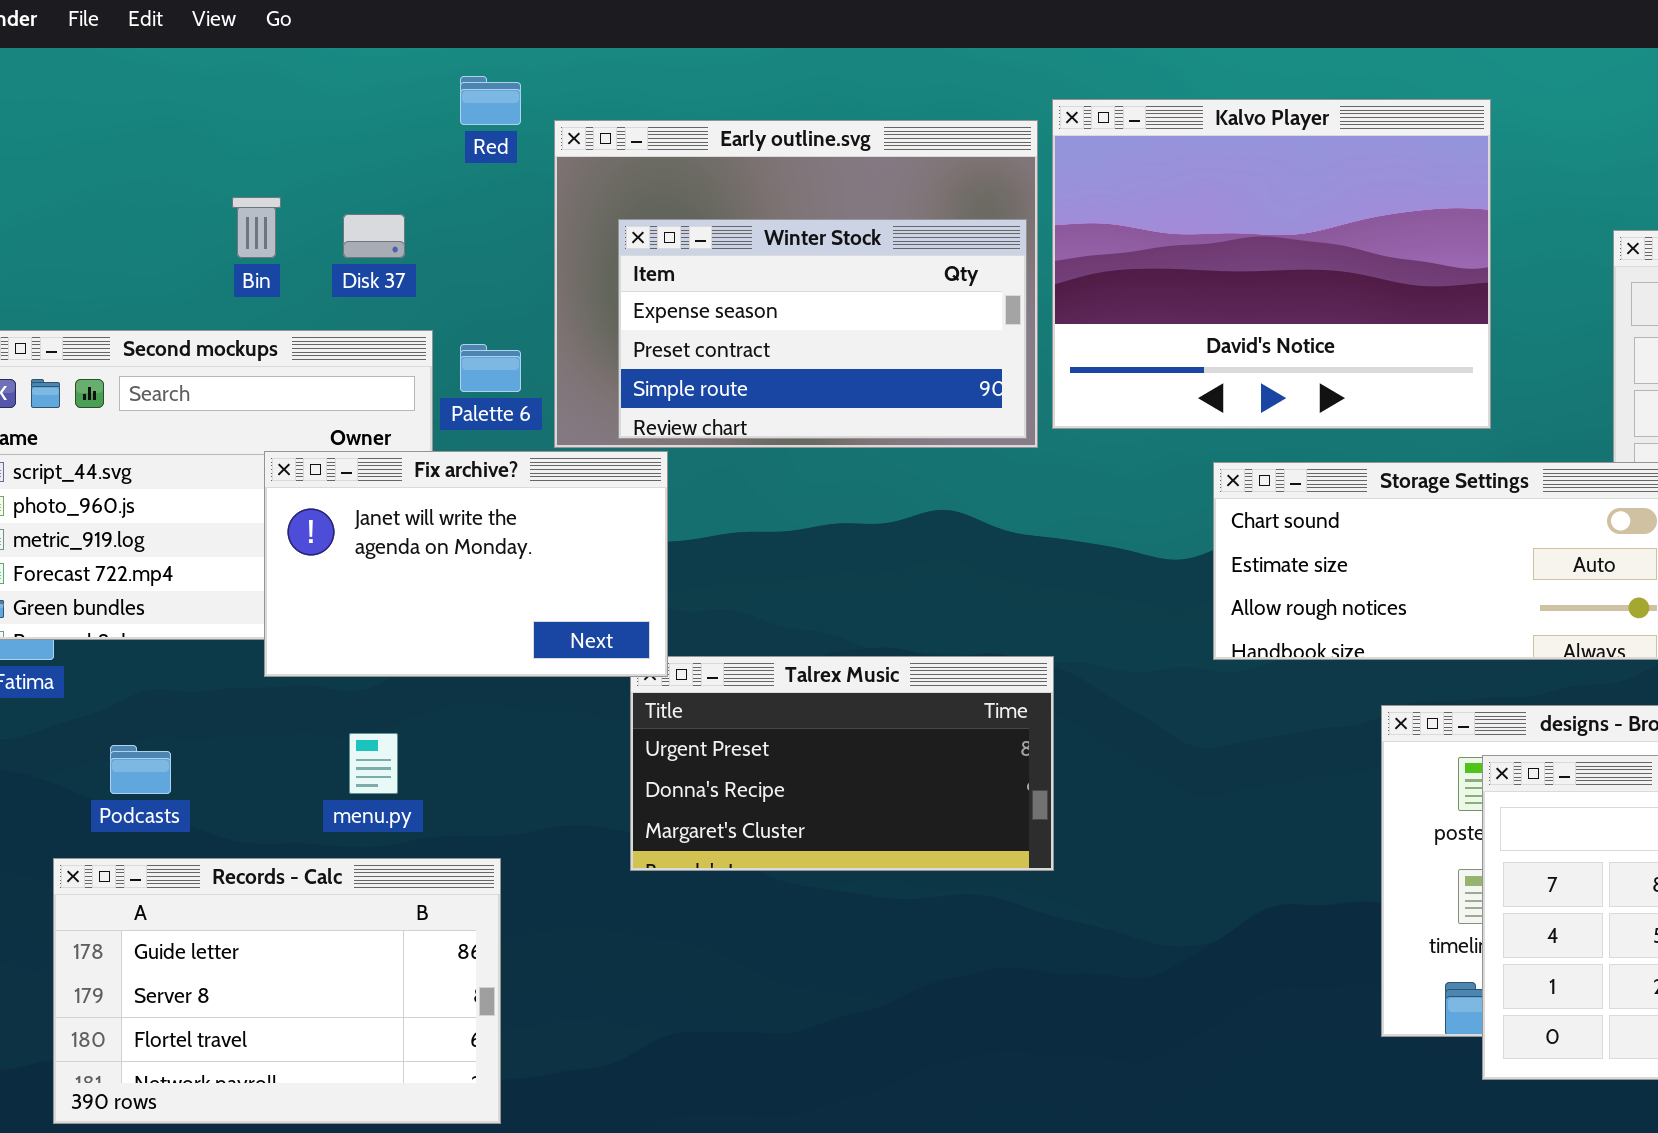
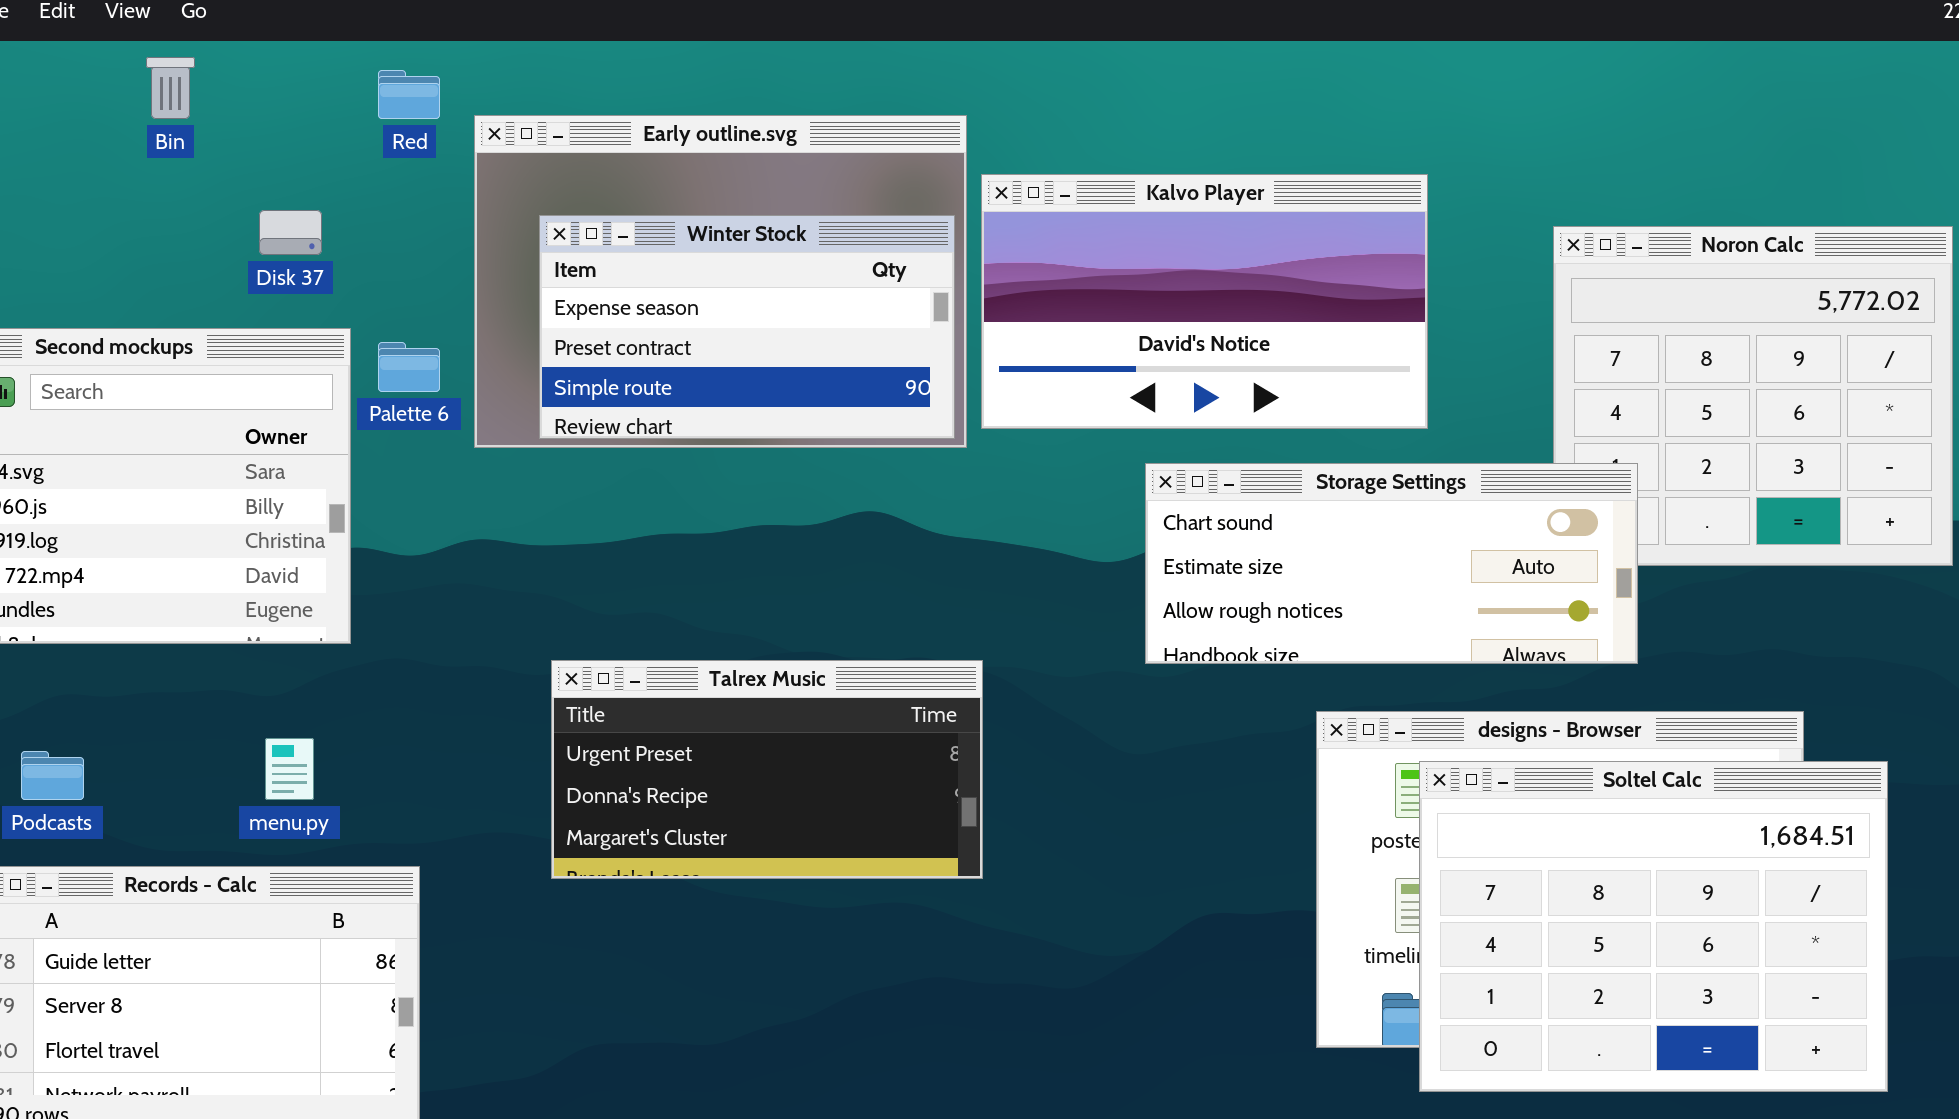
Kalvo Player: [1052,99,1491,429] -> [981,174,1428,429], resized
Bin: [232,197,281,258] -> [146,57,195,119], moved
Fix archive?: [264,451,668,677] -> none, closed

